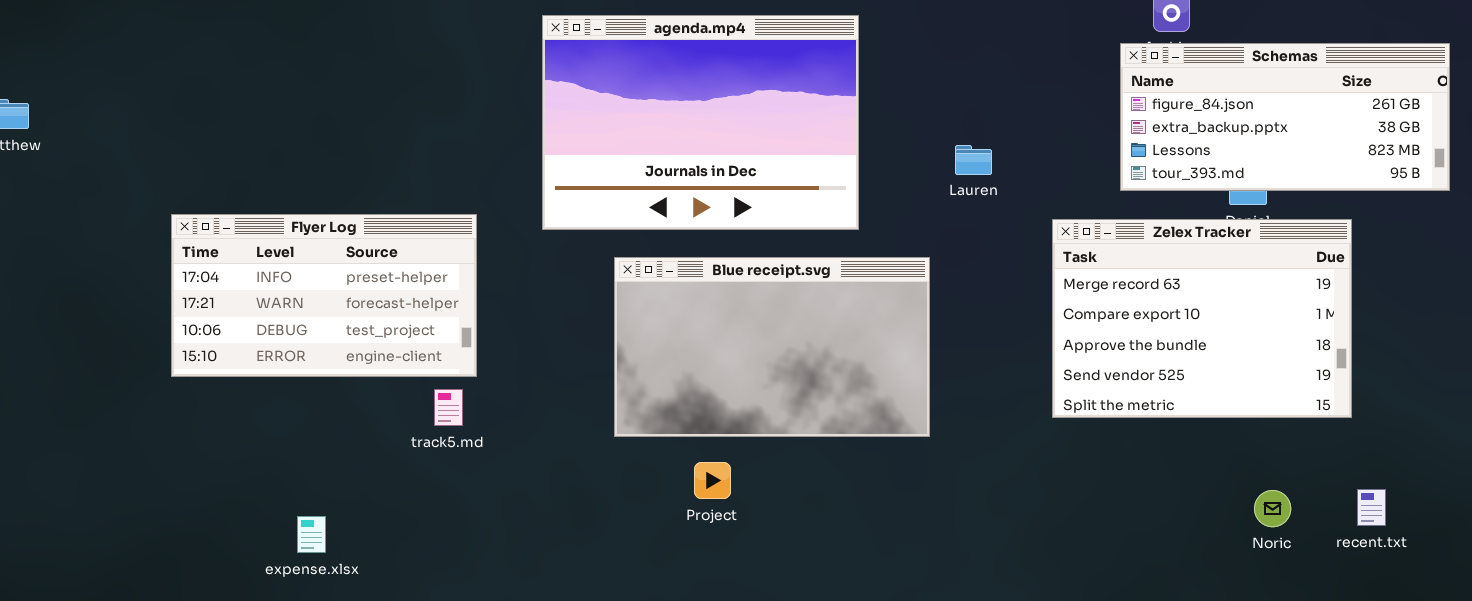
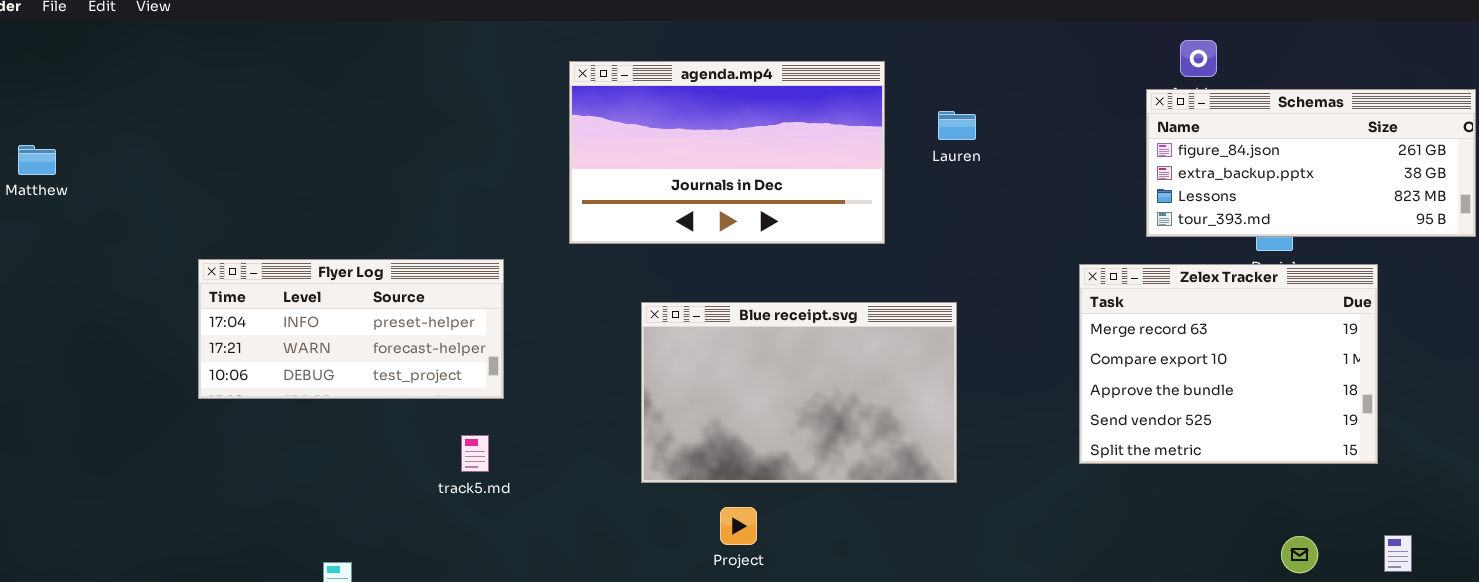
agenda.mp4: [542,15,859,230] -> [569,61,885,244], resized
Lauren: [955,145,992,175] -> [938,111,976,140], moved
Flyer Log: [171,214,477,377] -> [198,259,504,399], resized

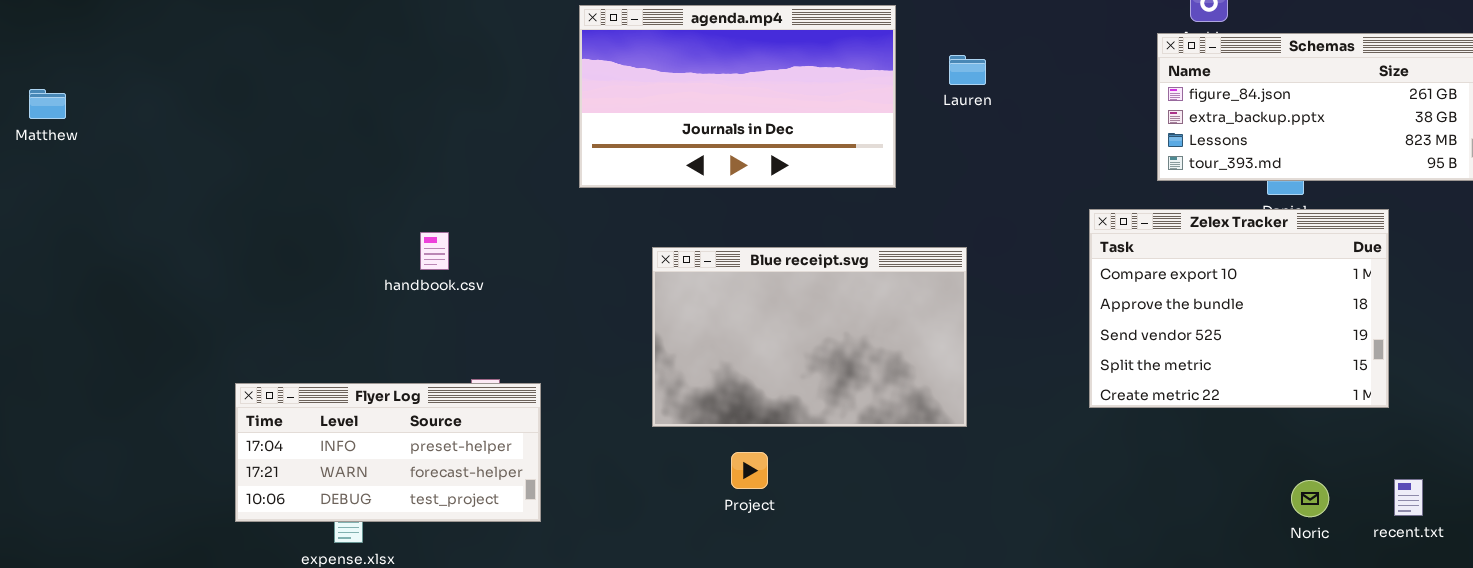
Flyer Log: [198,259,504,399] -> [235,383,541,522], moved
Zelex Tracker: [1079,264,1378,464] -> [1089,209,1389,408], scrolled down 1 row

